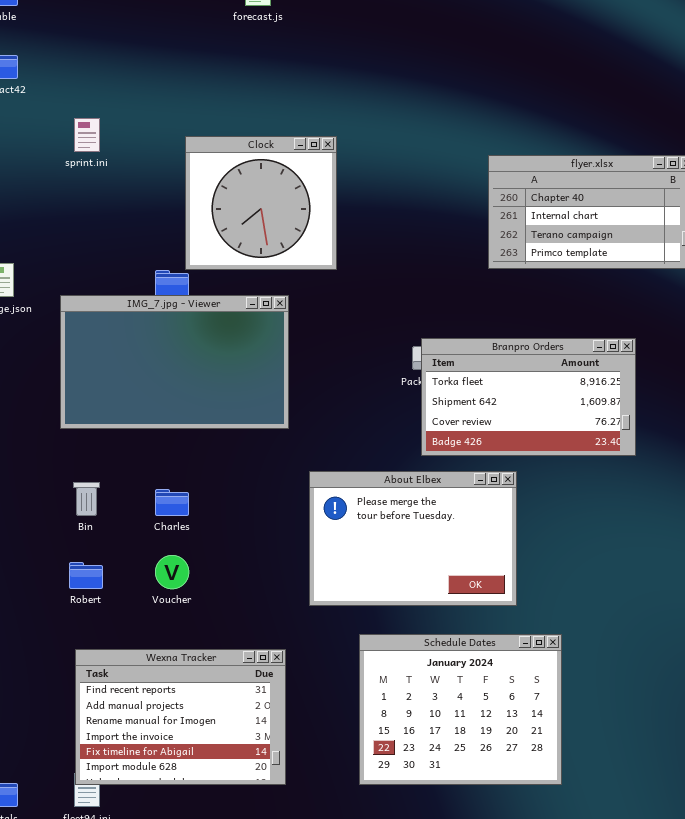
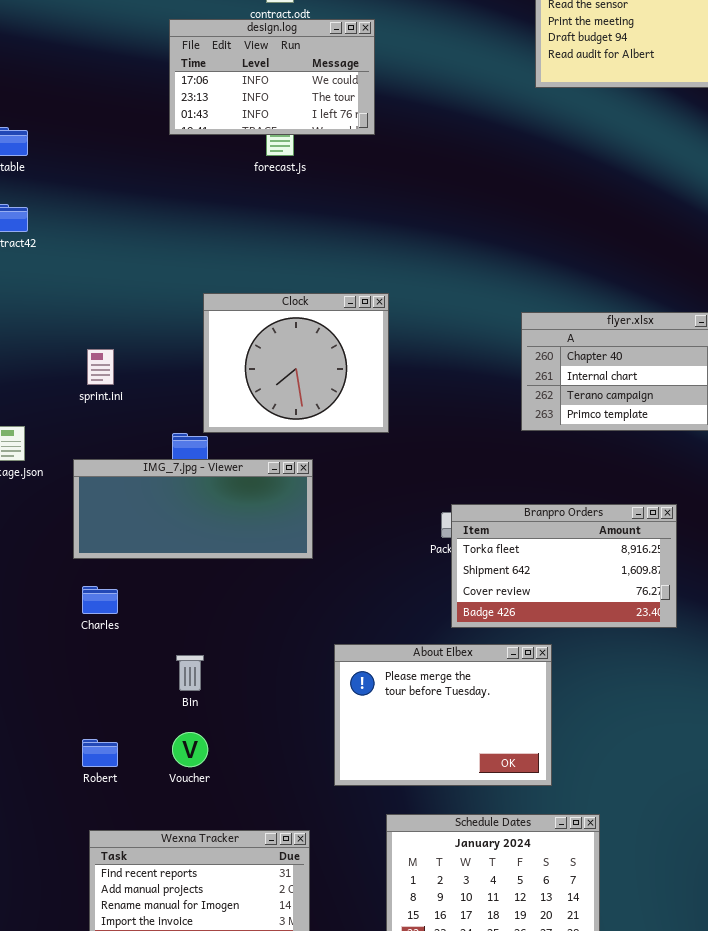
sprint.ini: [74,118,100,152] -> [87,349,114,385], moved
Clock: [185,136,337,270] -> [203,293,389,433], resized
IMG_7.jpg - Viewer: [60,295,289,429] -> [73,459,313,559], resized
Bin: [73,482,100,516] -> [176,655,204,691], moved
Charles: [155,489,189,516] -> [82,586,118,614], moved

